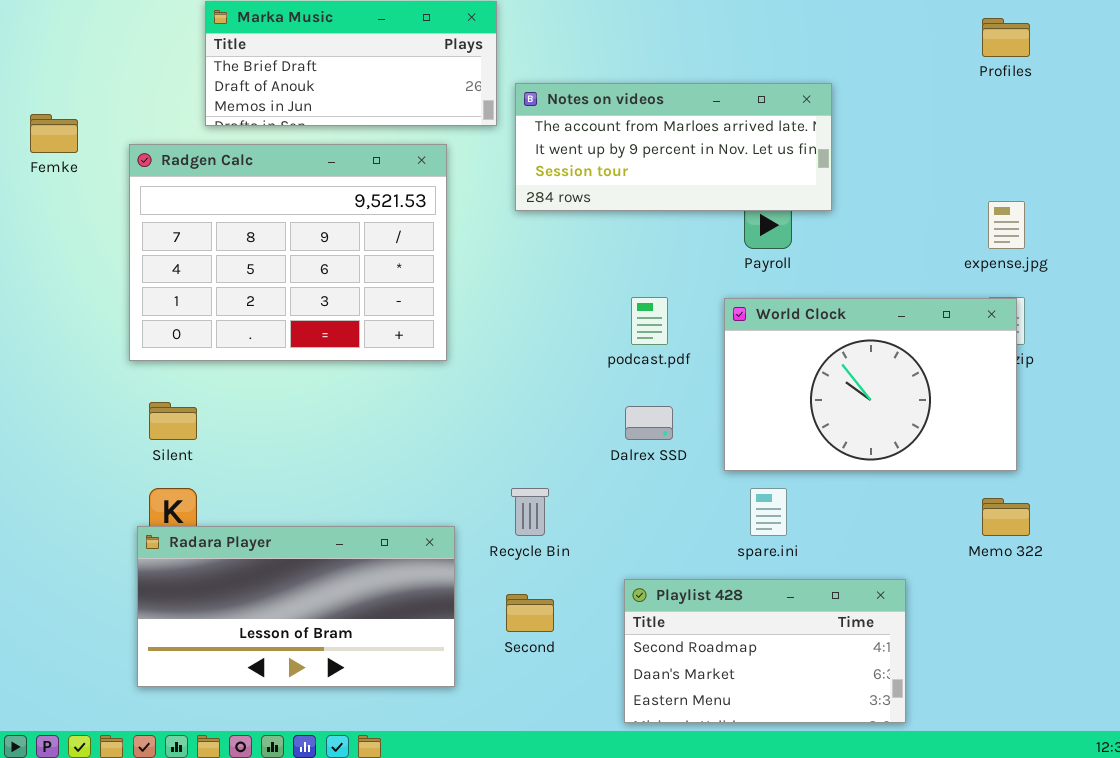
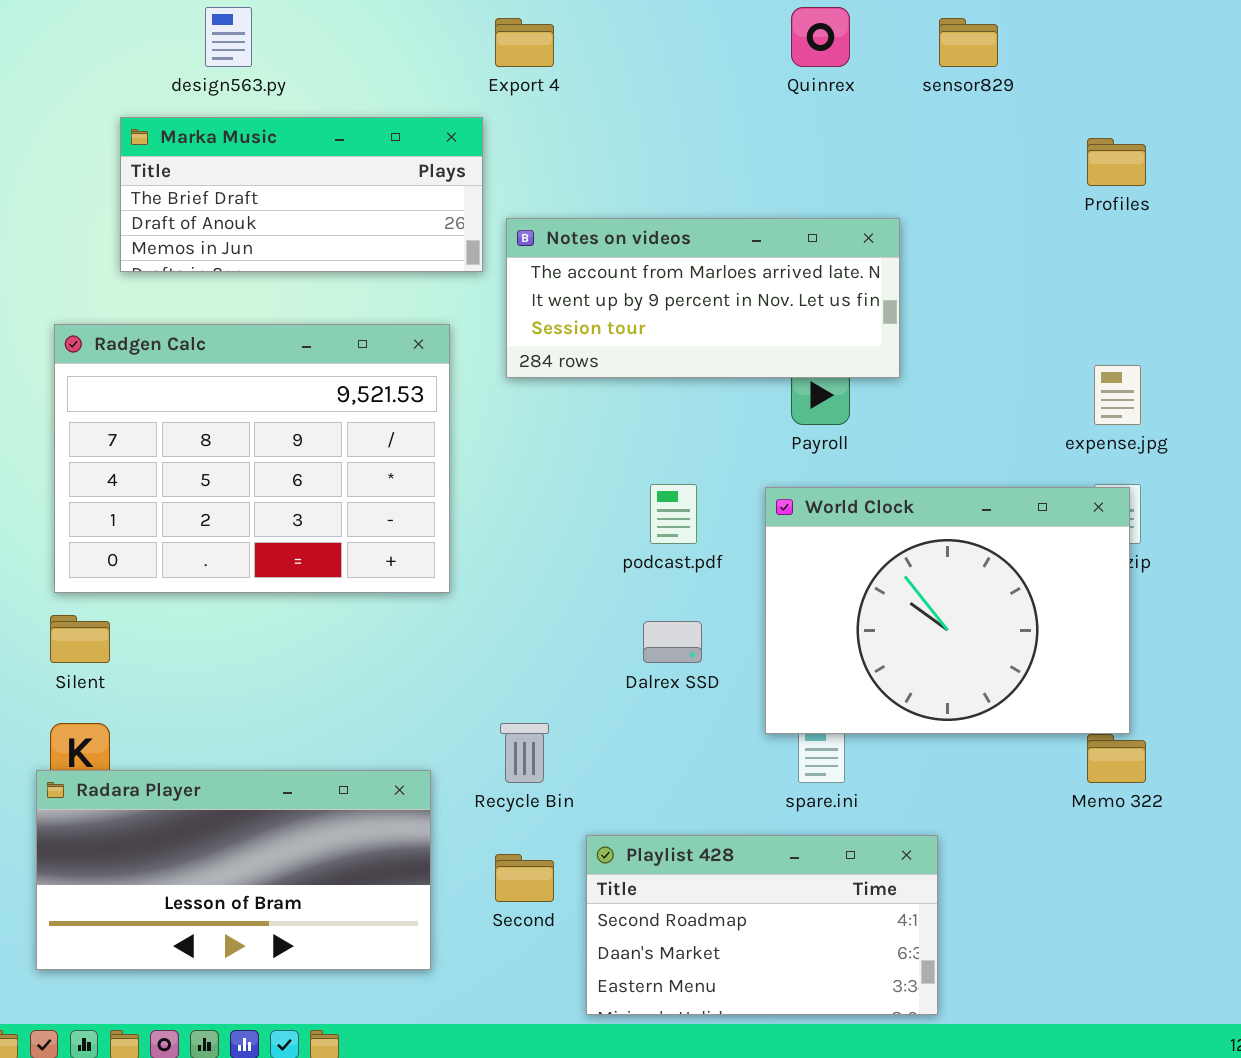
Radgen Calc: [129,144,447,361] -> [54,324,450,593], moved
World Clock: [724,298,1017,471] -> [765,487,1130,734], resized
Playlist 428: [624,579,906,723] -> [586,835,938,1015], moved

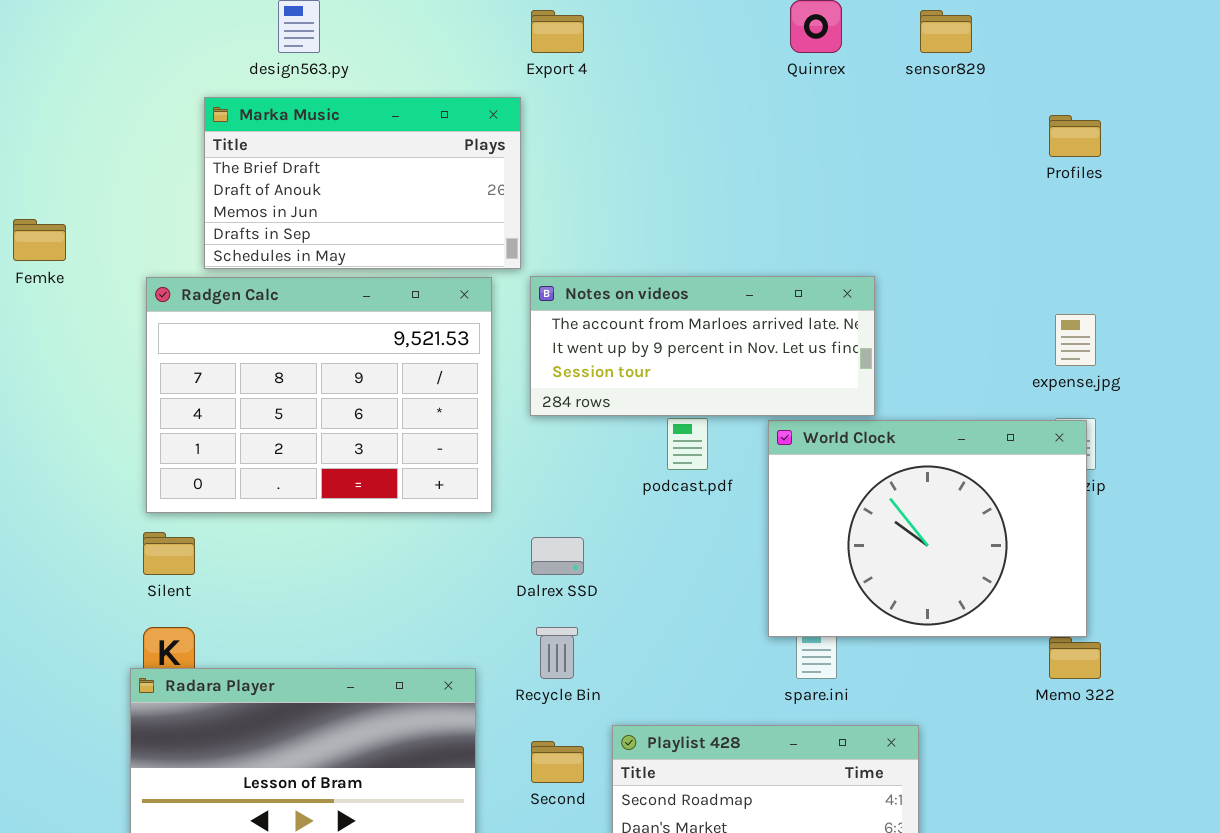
Marka Music: [120,117,483,272] -> [204,97,521,269], resized
Notes on videos: [506,218,900,378] -> [530,276,875,416], moved
Dalrex SSD: [643,621,702,663] -> [531,537,584,575], moved

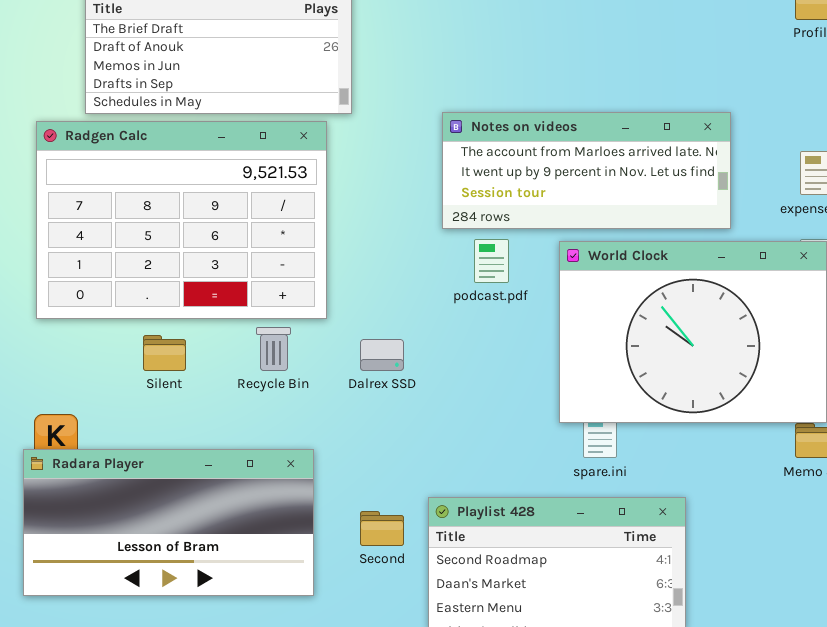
Notes on videos: [530,276,875,416] -> [442,112,731,229], moved
Silent: [143,532,195,575] -> [143,335,186,371], moved
Recycle Bin: [536,627,578,679] -> [256,327,291,371], moved

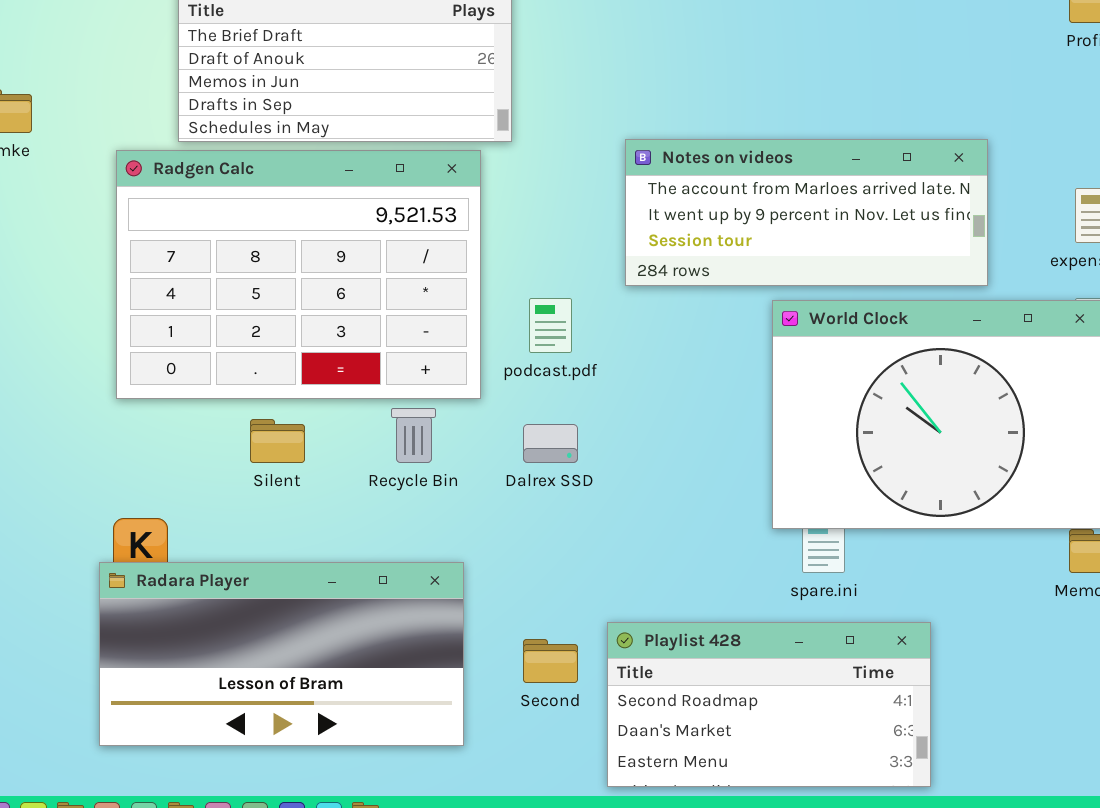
podcast.pdf: [474,239,509,283] -> [529,298,572,353], moved

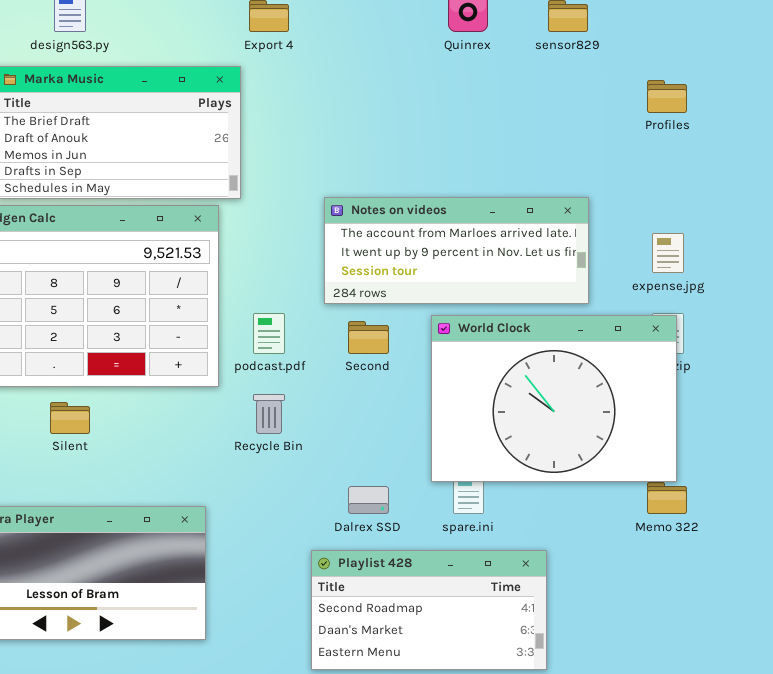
Recycle Bin: [391,408,436,463] -> [253,394,285,434], moved
Dalrex SSD: [523,424,578,463] -> [348,486,389,514], moved
Second: [523,639,578,683] -> [348,321,389,354], moved

